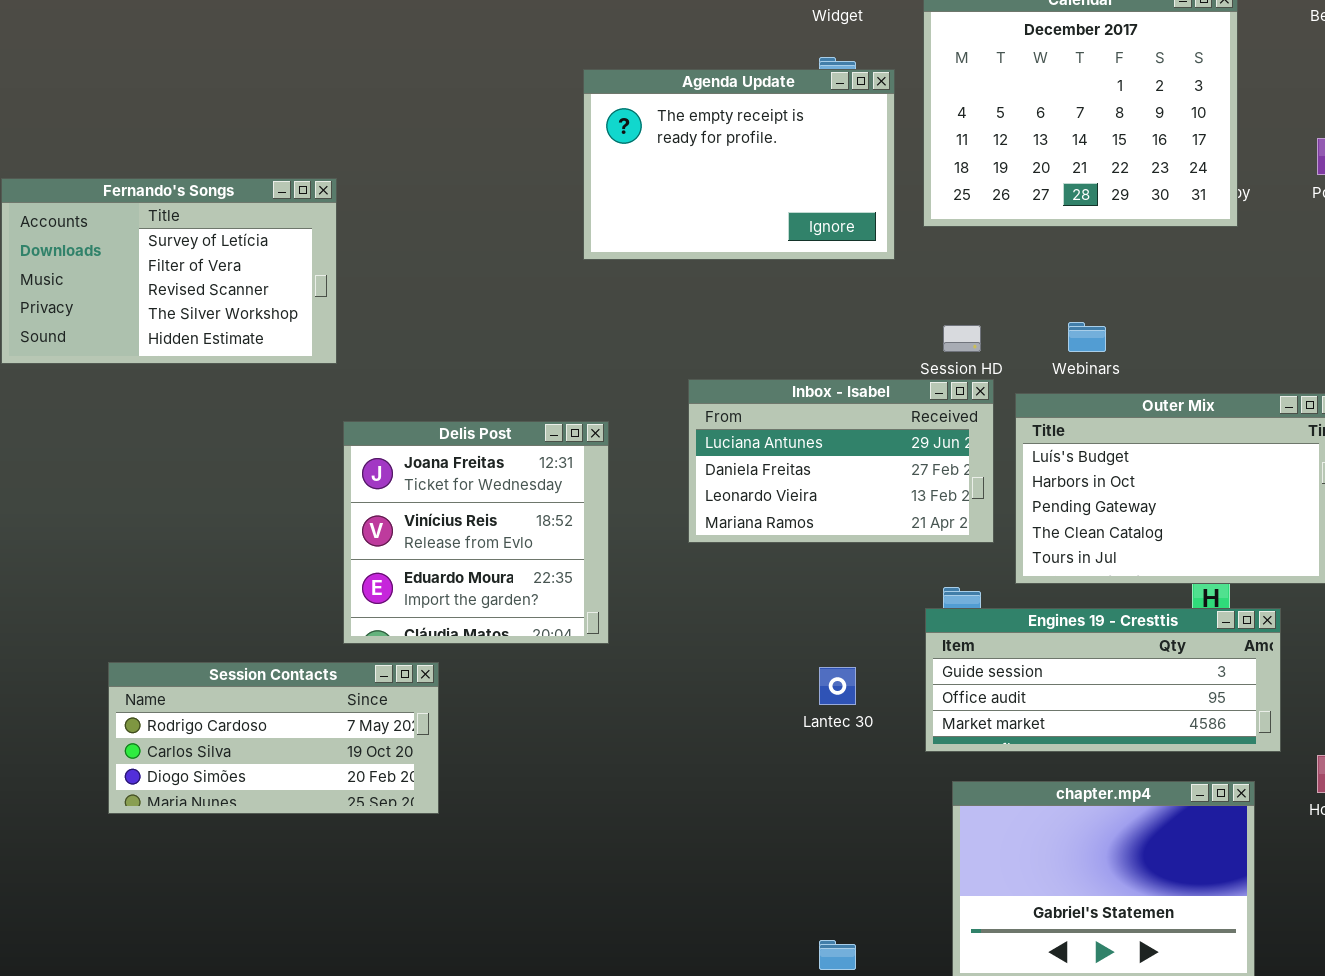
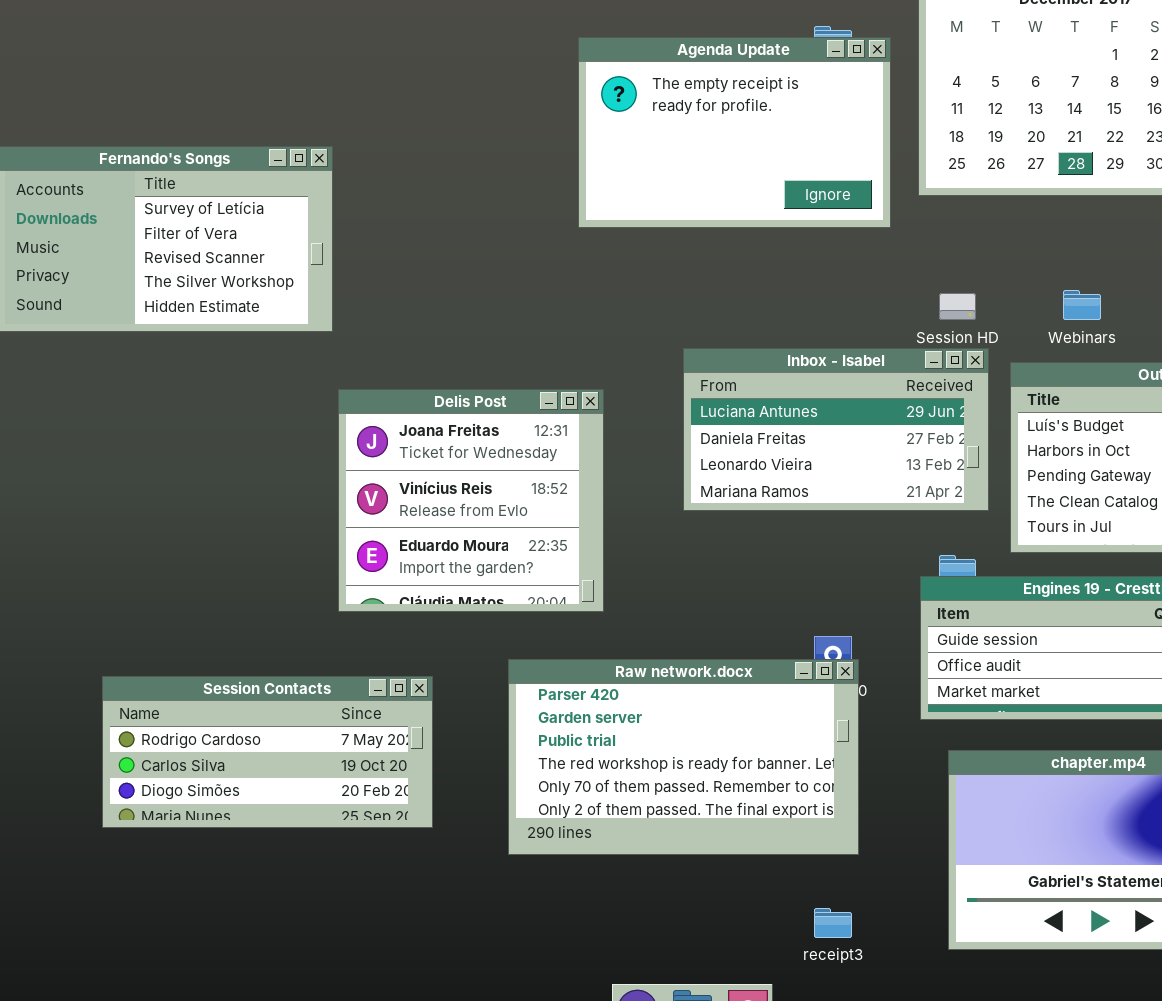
Session Contacts: [108,662,439,814] -> [102,676,433,828], moved
Raw network.docx: none -> [508,659,859,855], opened

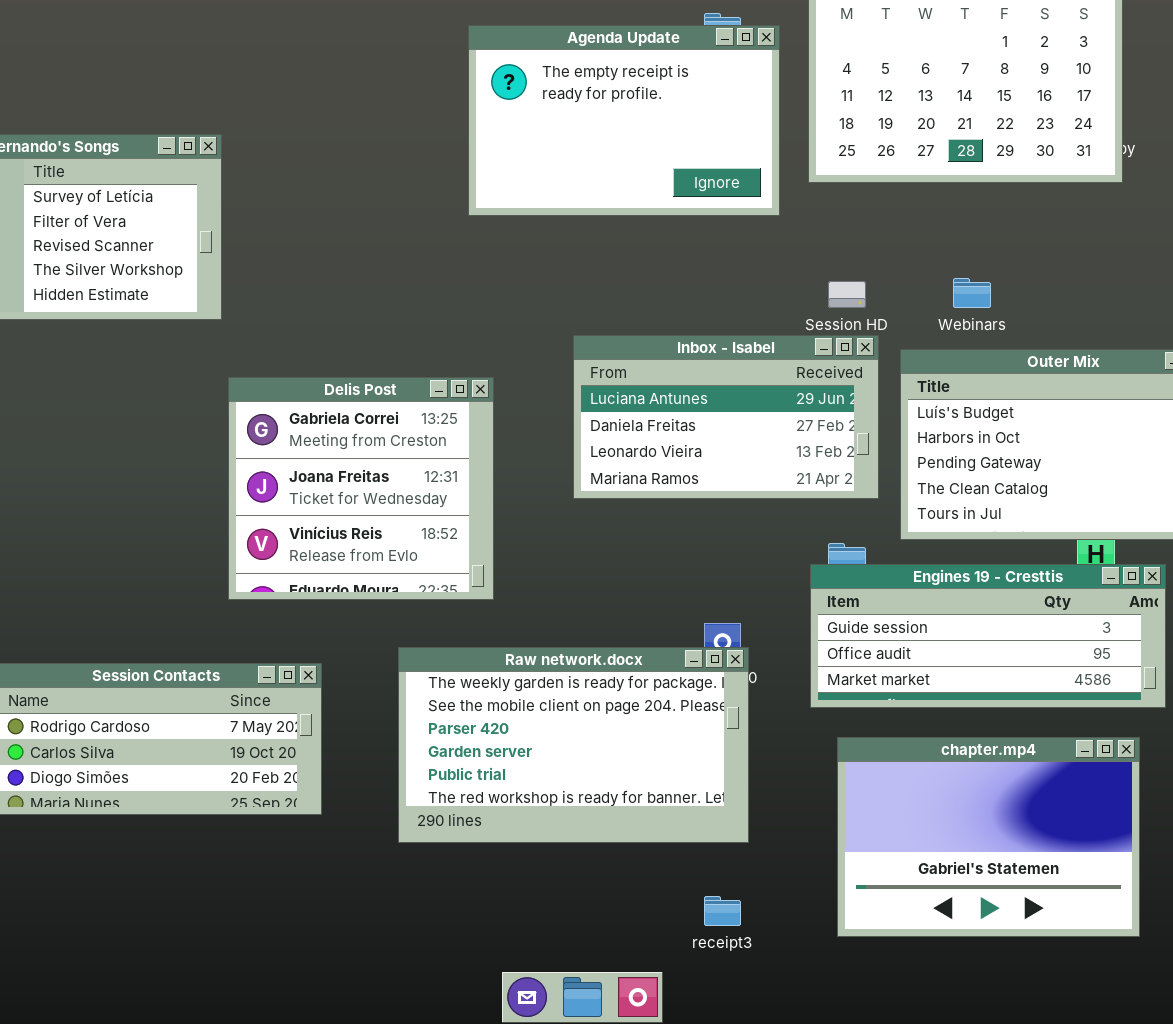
Delis Post: [338,389,604,612] -> [228,377,494,600], scrolled up 1 row
Raw network.docx: [508,659,859,855] -> [398,647,749,843], scrolled up 2 rows

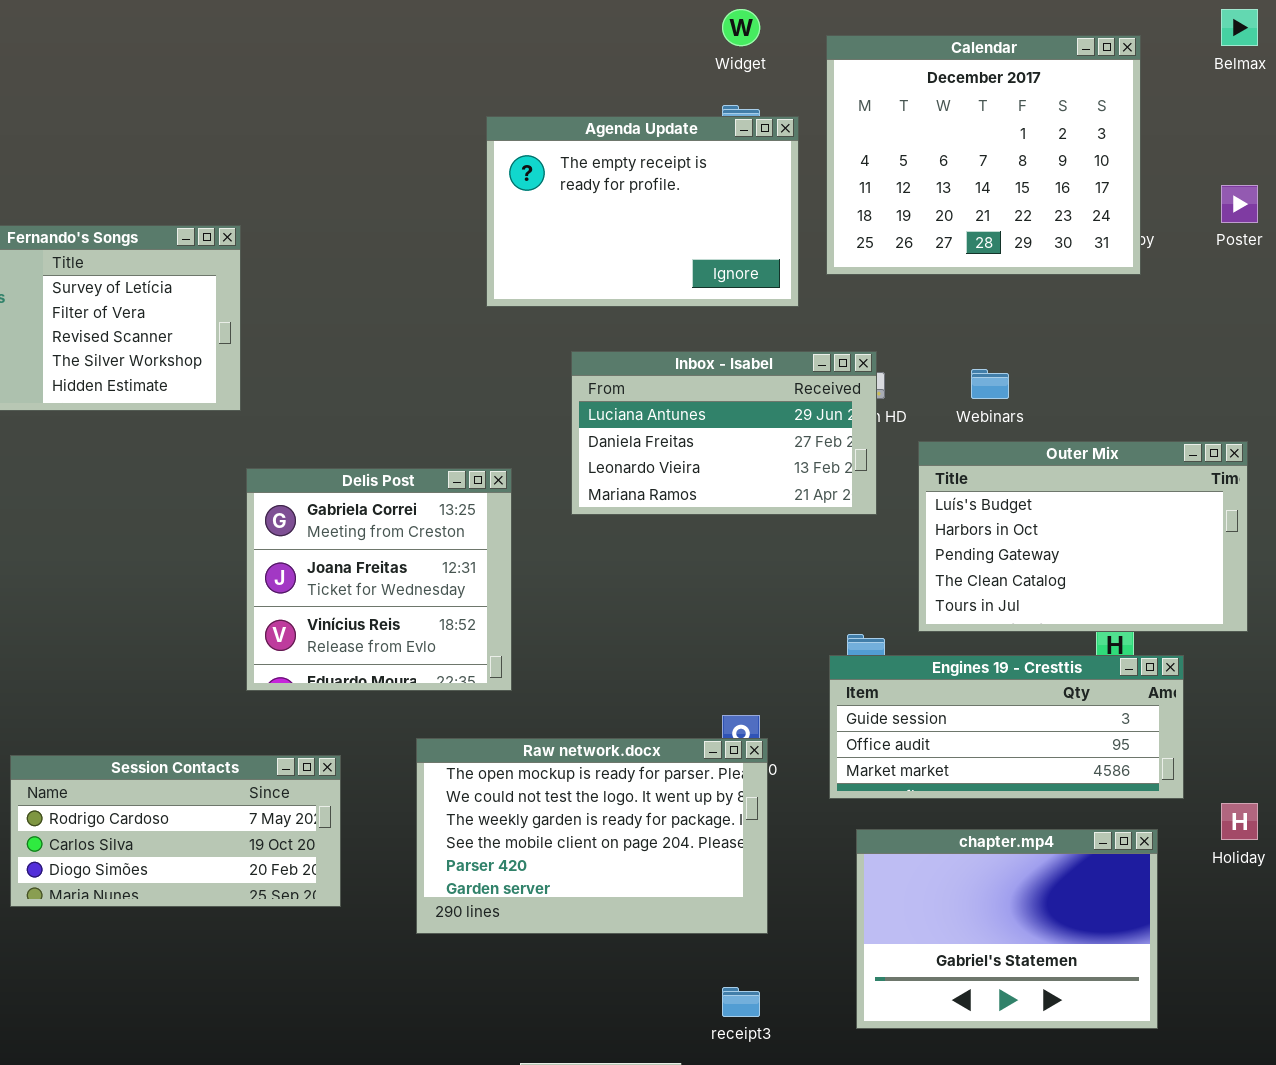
Inbox - Isabel: [573,335,879,499] -> [571,351,877,515], moved
Raw network.docx: [398,647,749,843] -> [416,738,768,934], scrolled up 2 rows

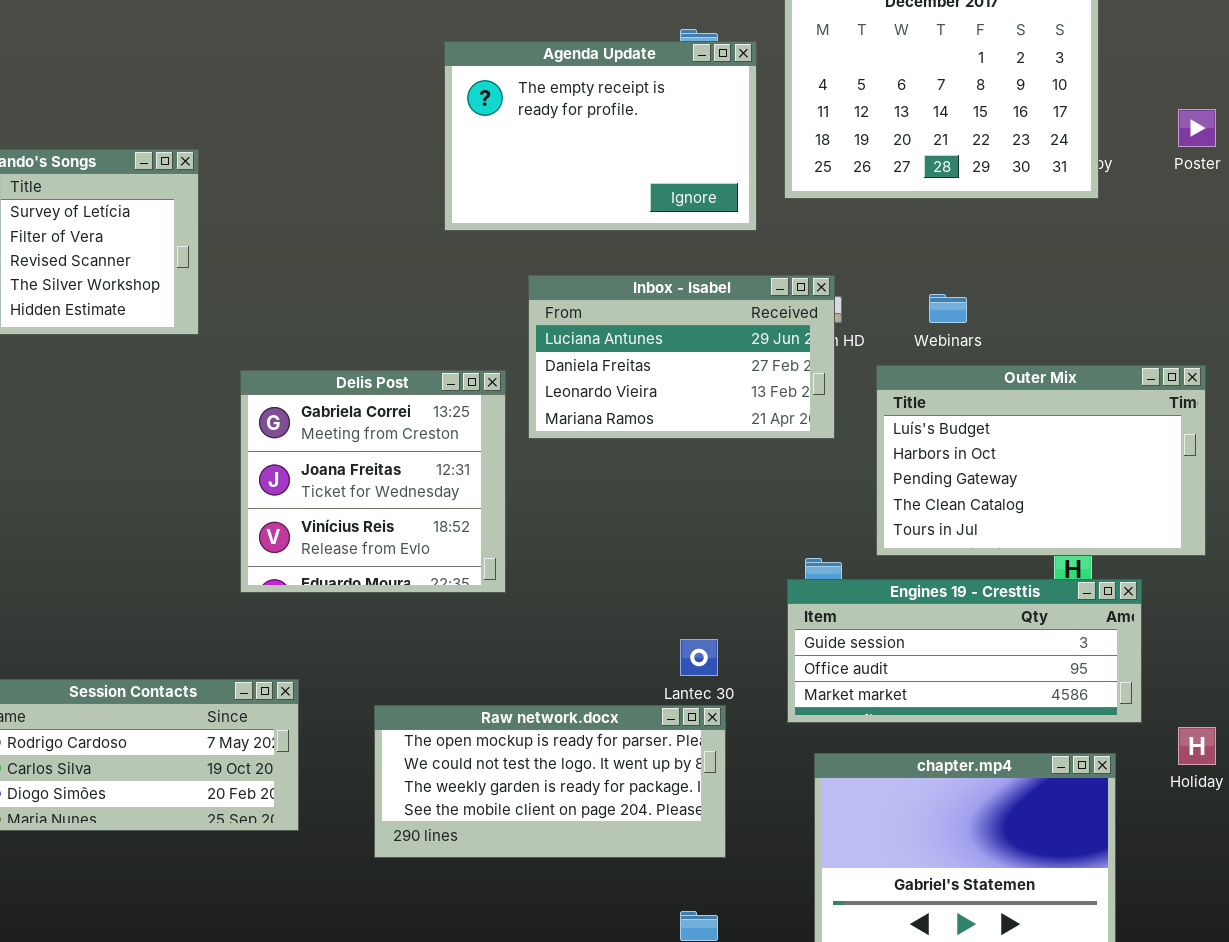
Delis Post: [246,468,512,691] -> [240,370,506,593], moved
Raw network.docx: [416,738,768,934] -> [374,705,726,858], resized

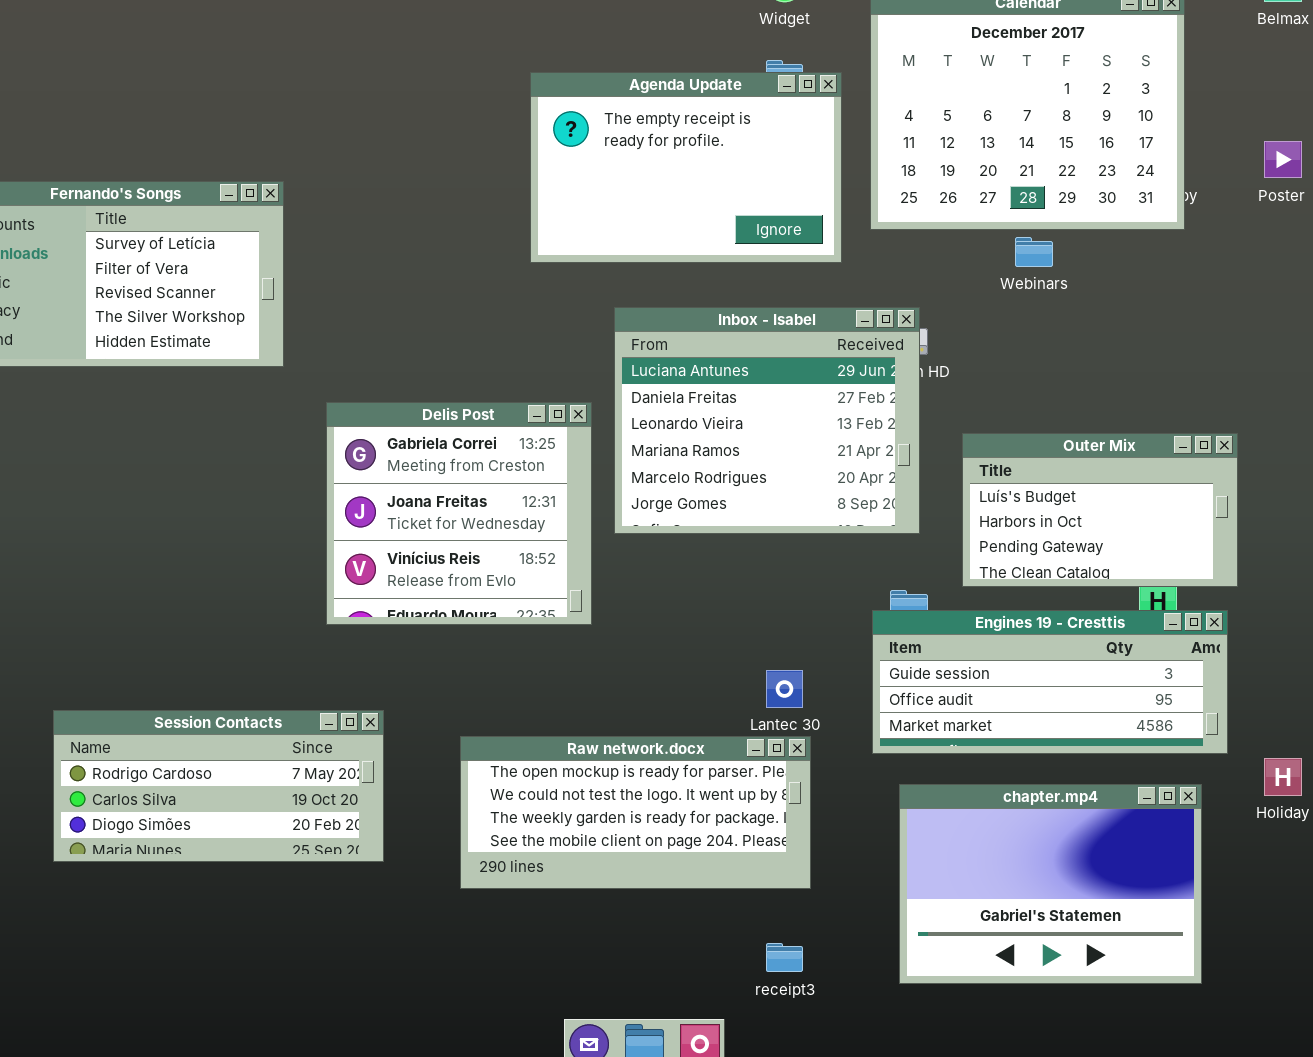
Inbox - Isabel: [528,275,835,439] -> [614,307,920,534], resized
Webinars: [929,294,967,323] -> [1015,237,1053,267], moved
Outer Mix: [876,365,1206,556] -> [962,433,1238,587], resized

